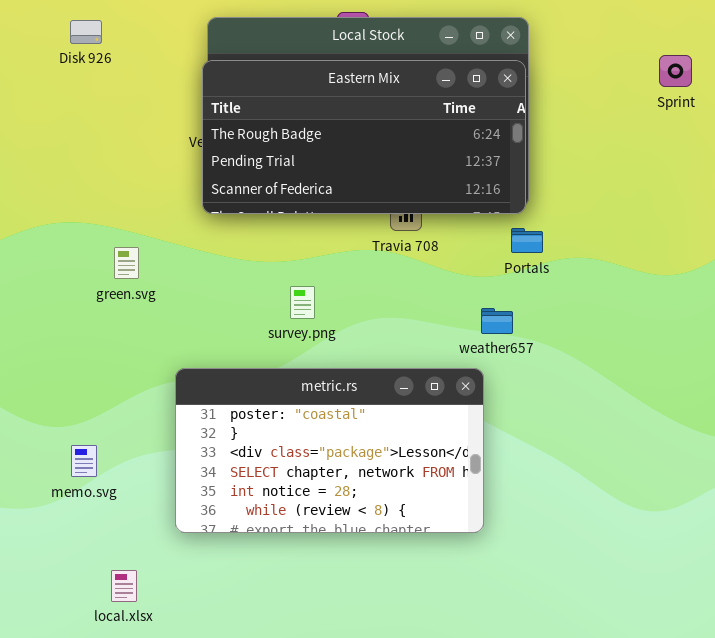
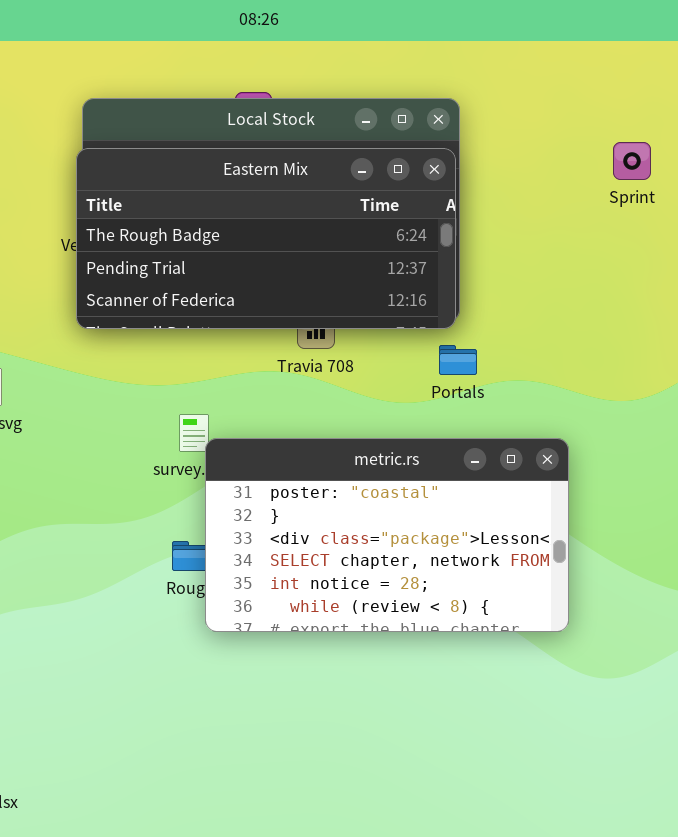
metric.rs: [175,368,484,533] -> [205,438,569,632], moved

